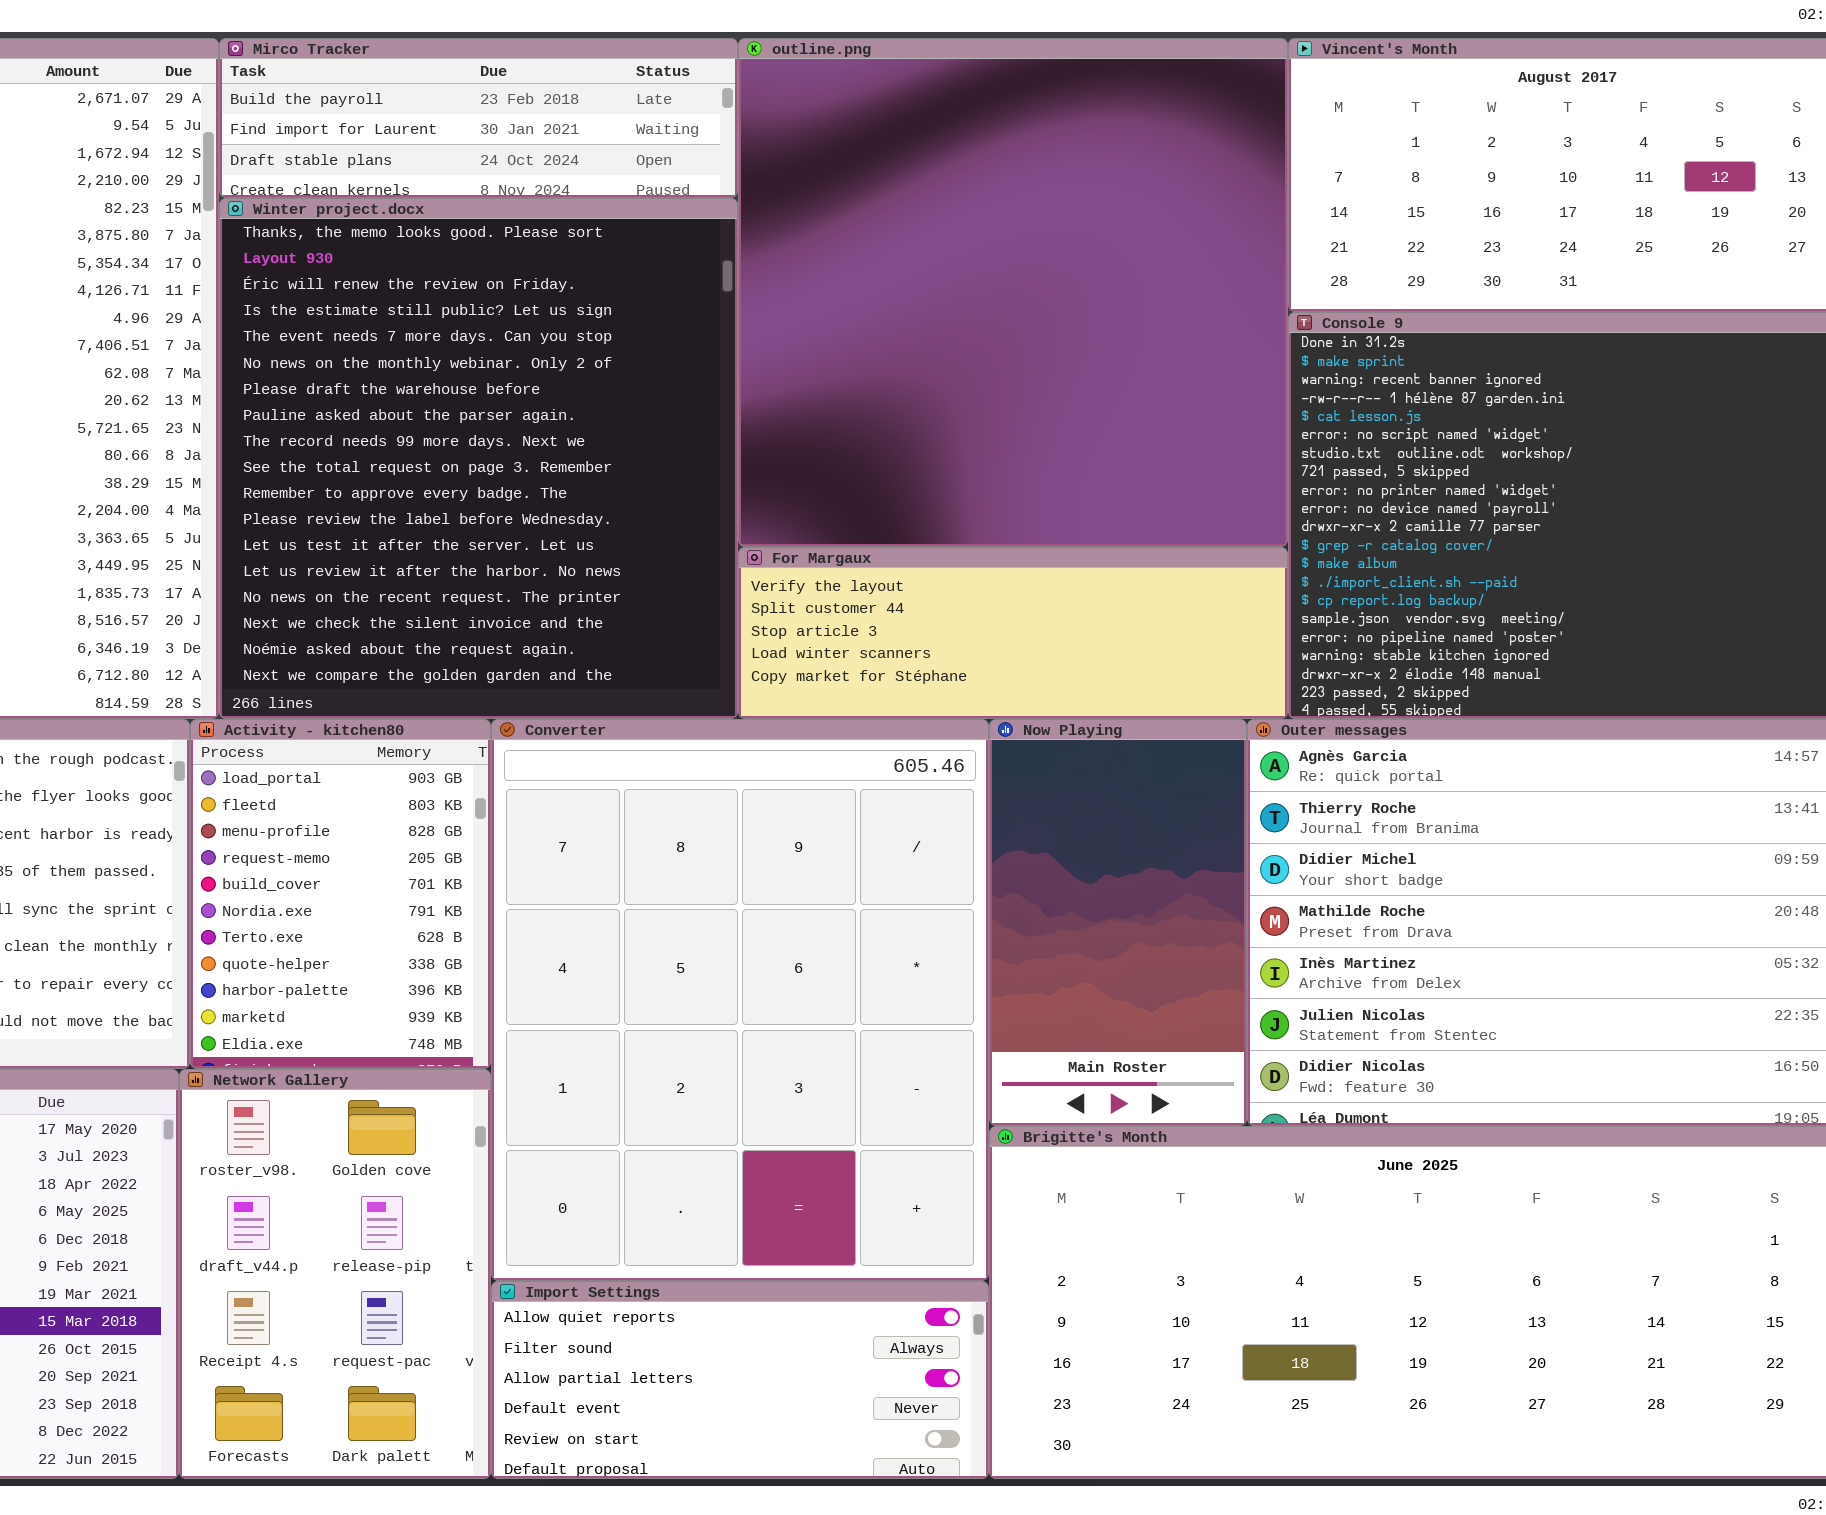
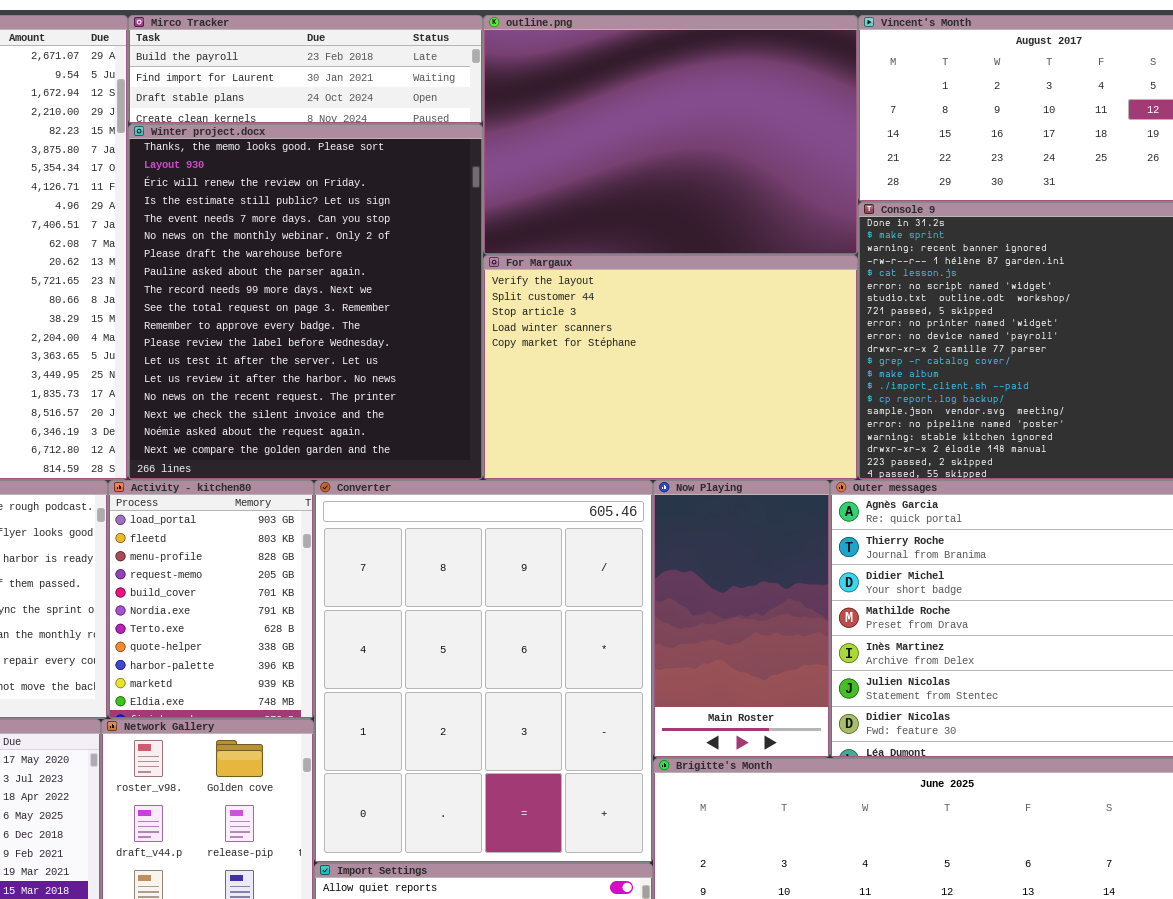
outline.png: [738,38,1288,547] -> [483,15,858,255], resized
For Margaux: [738,547,1288,719] -> [483,255,858,480], resized

